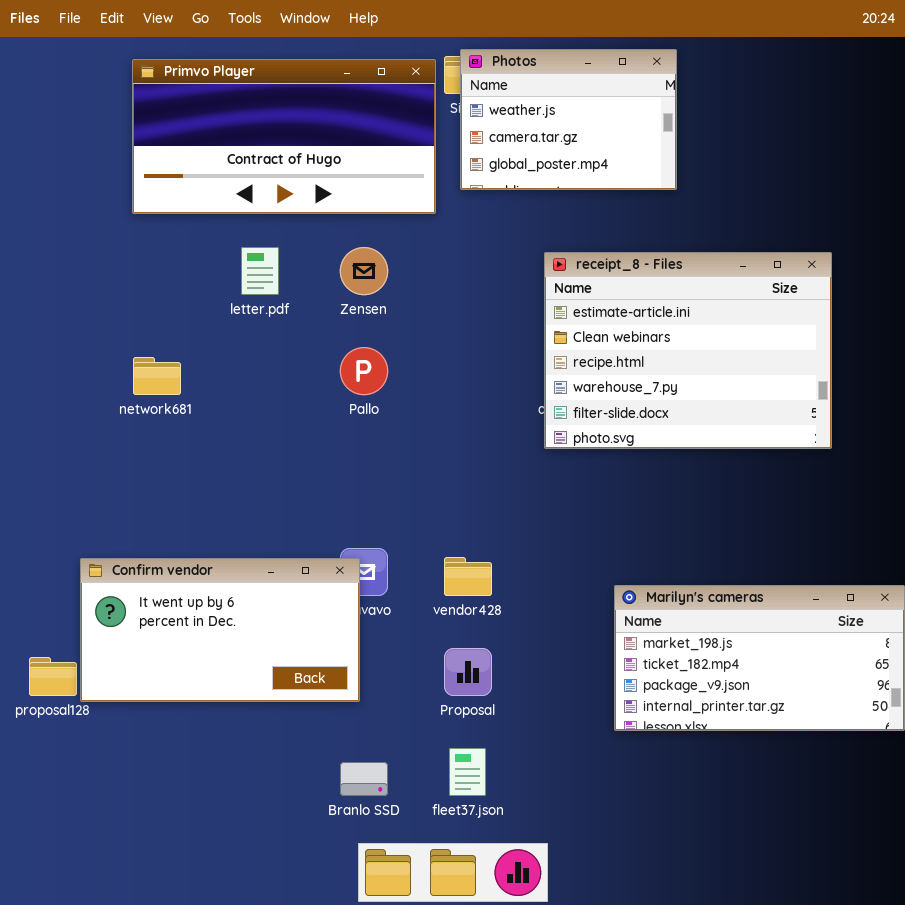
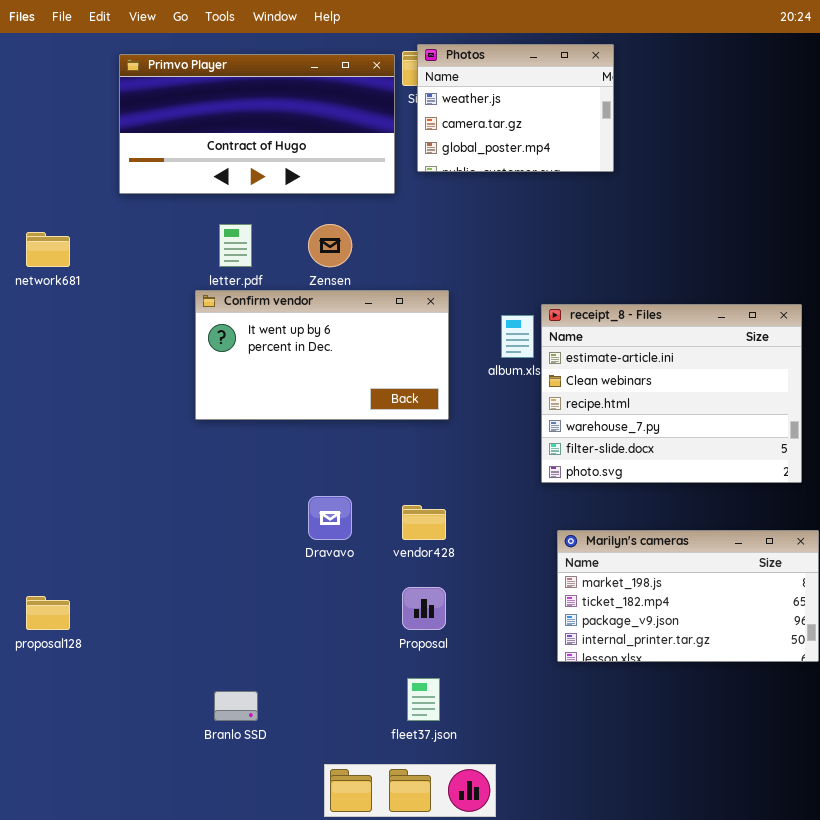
receipt_8 - Files: [544,252,832,449] -> [541,304,802,483], moved
network681: [133,357,181,395] -> [26,232,70,267], moved
Confirm vendor: [80,558,360,702] -> [195,290,449,420], moved
Branlo SSD: [340,762,388,796] -> [214,691,258,721], moved

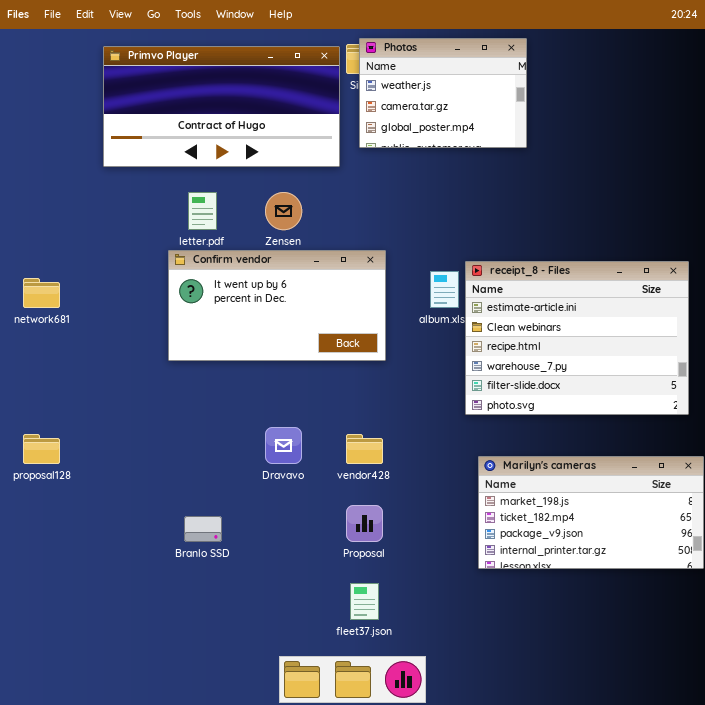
network681: [26,232,70,267] -> [23,278,60,308], moved
proposal128: [26,596,70,630] -> [23,434,60,464], moved
Branlo SSD: [214,691,258,721] -> [184,516,222,542], moved

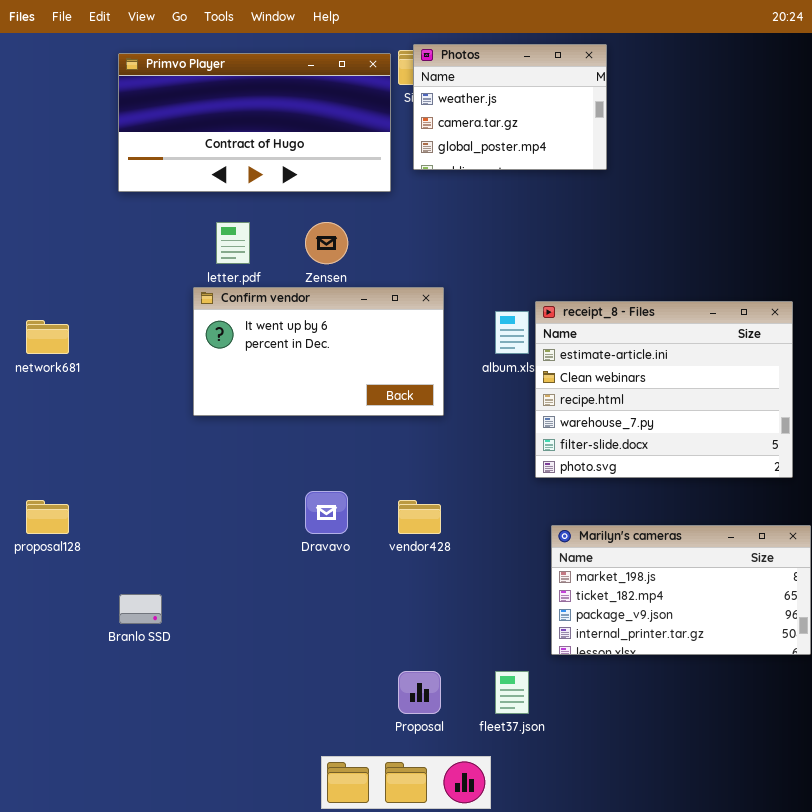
Proposal: [346,505,383,542] -> [398,671,441,714], moved
Branlo SSD: [184,516,222,542] -> [119,594,162,624], moved
fleet37.json: [350,583,379,620] -> [495,671,529,714], moved

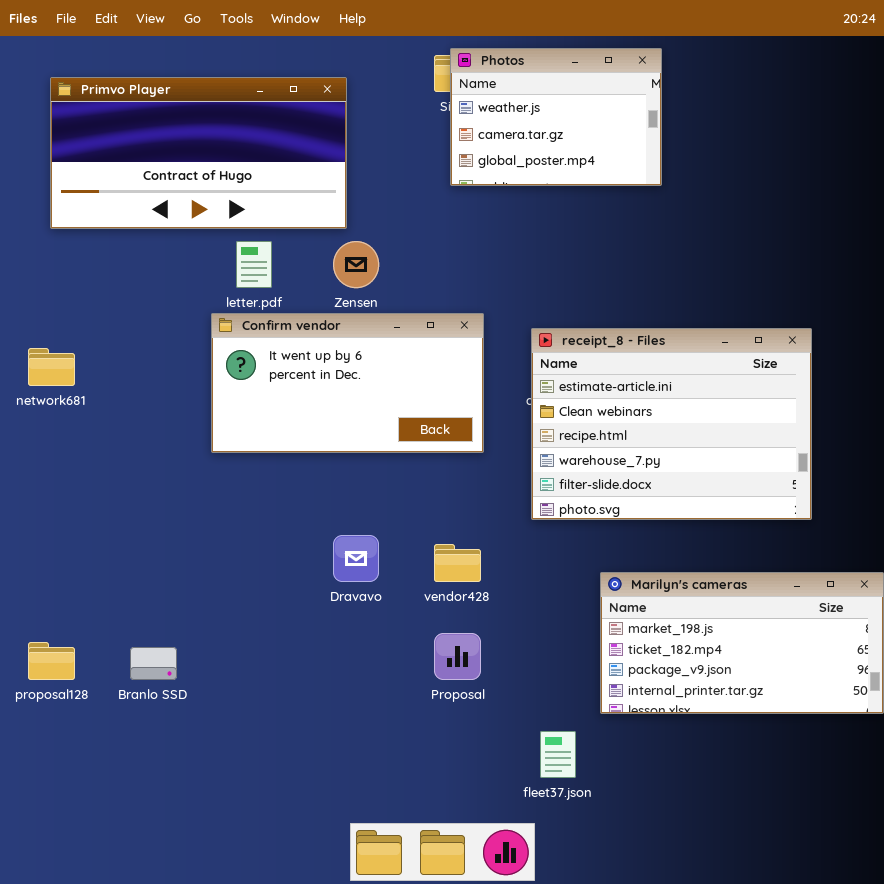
Primvo Player: [118,53,391,192] -> [50,77,347,229], moved
receipt_8 - Files: [535,301,793,478] -> [531,328,812,520], moved
proposal128: [26,500,69,534] -> [28,642,75,680], moved
Proposal: [398,671,441,714] -> [434,633,481,680], moved

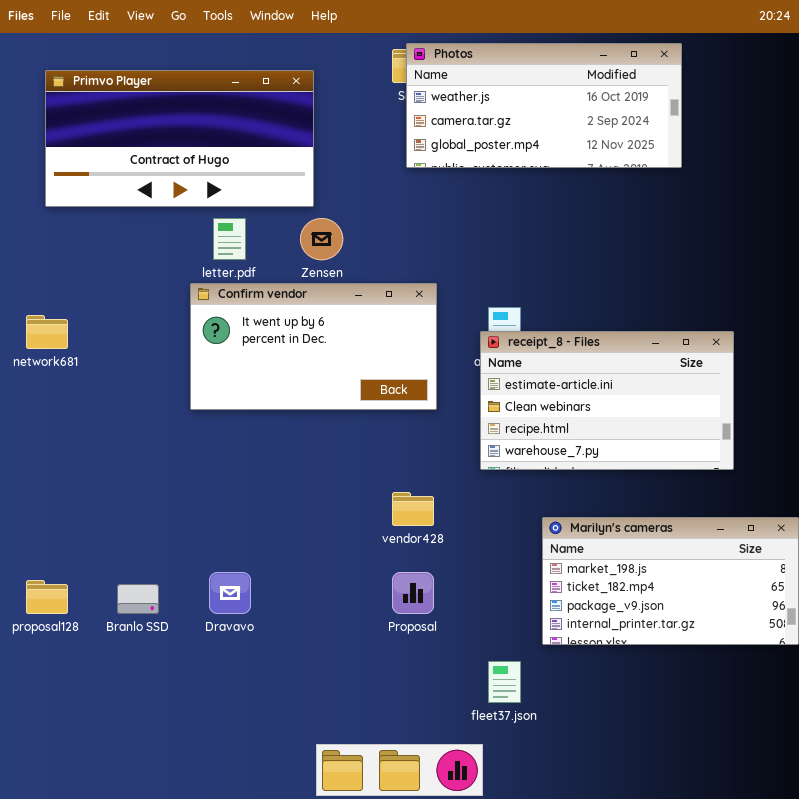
Photos: [450,48,662,186] -> [406,43,682,168], resized
receipt_8 - Files: [531,328,812,520] -> [480,331,734,470], resized
Dravavo: [333,535,379,582] -> [209,572,251,614], moved

